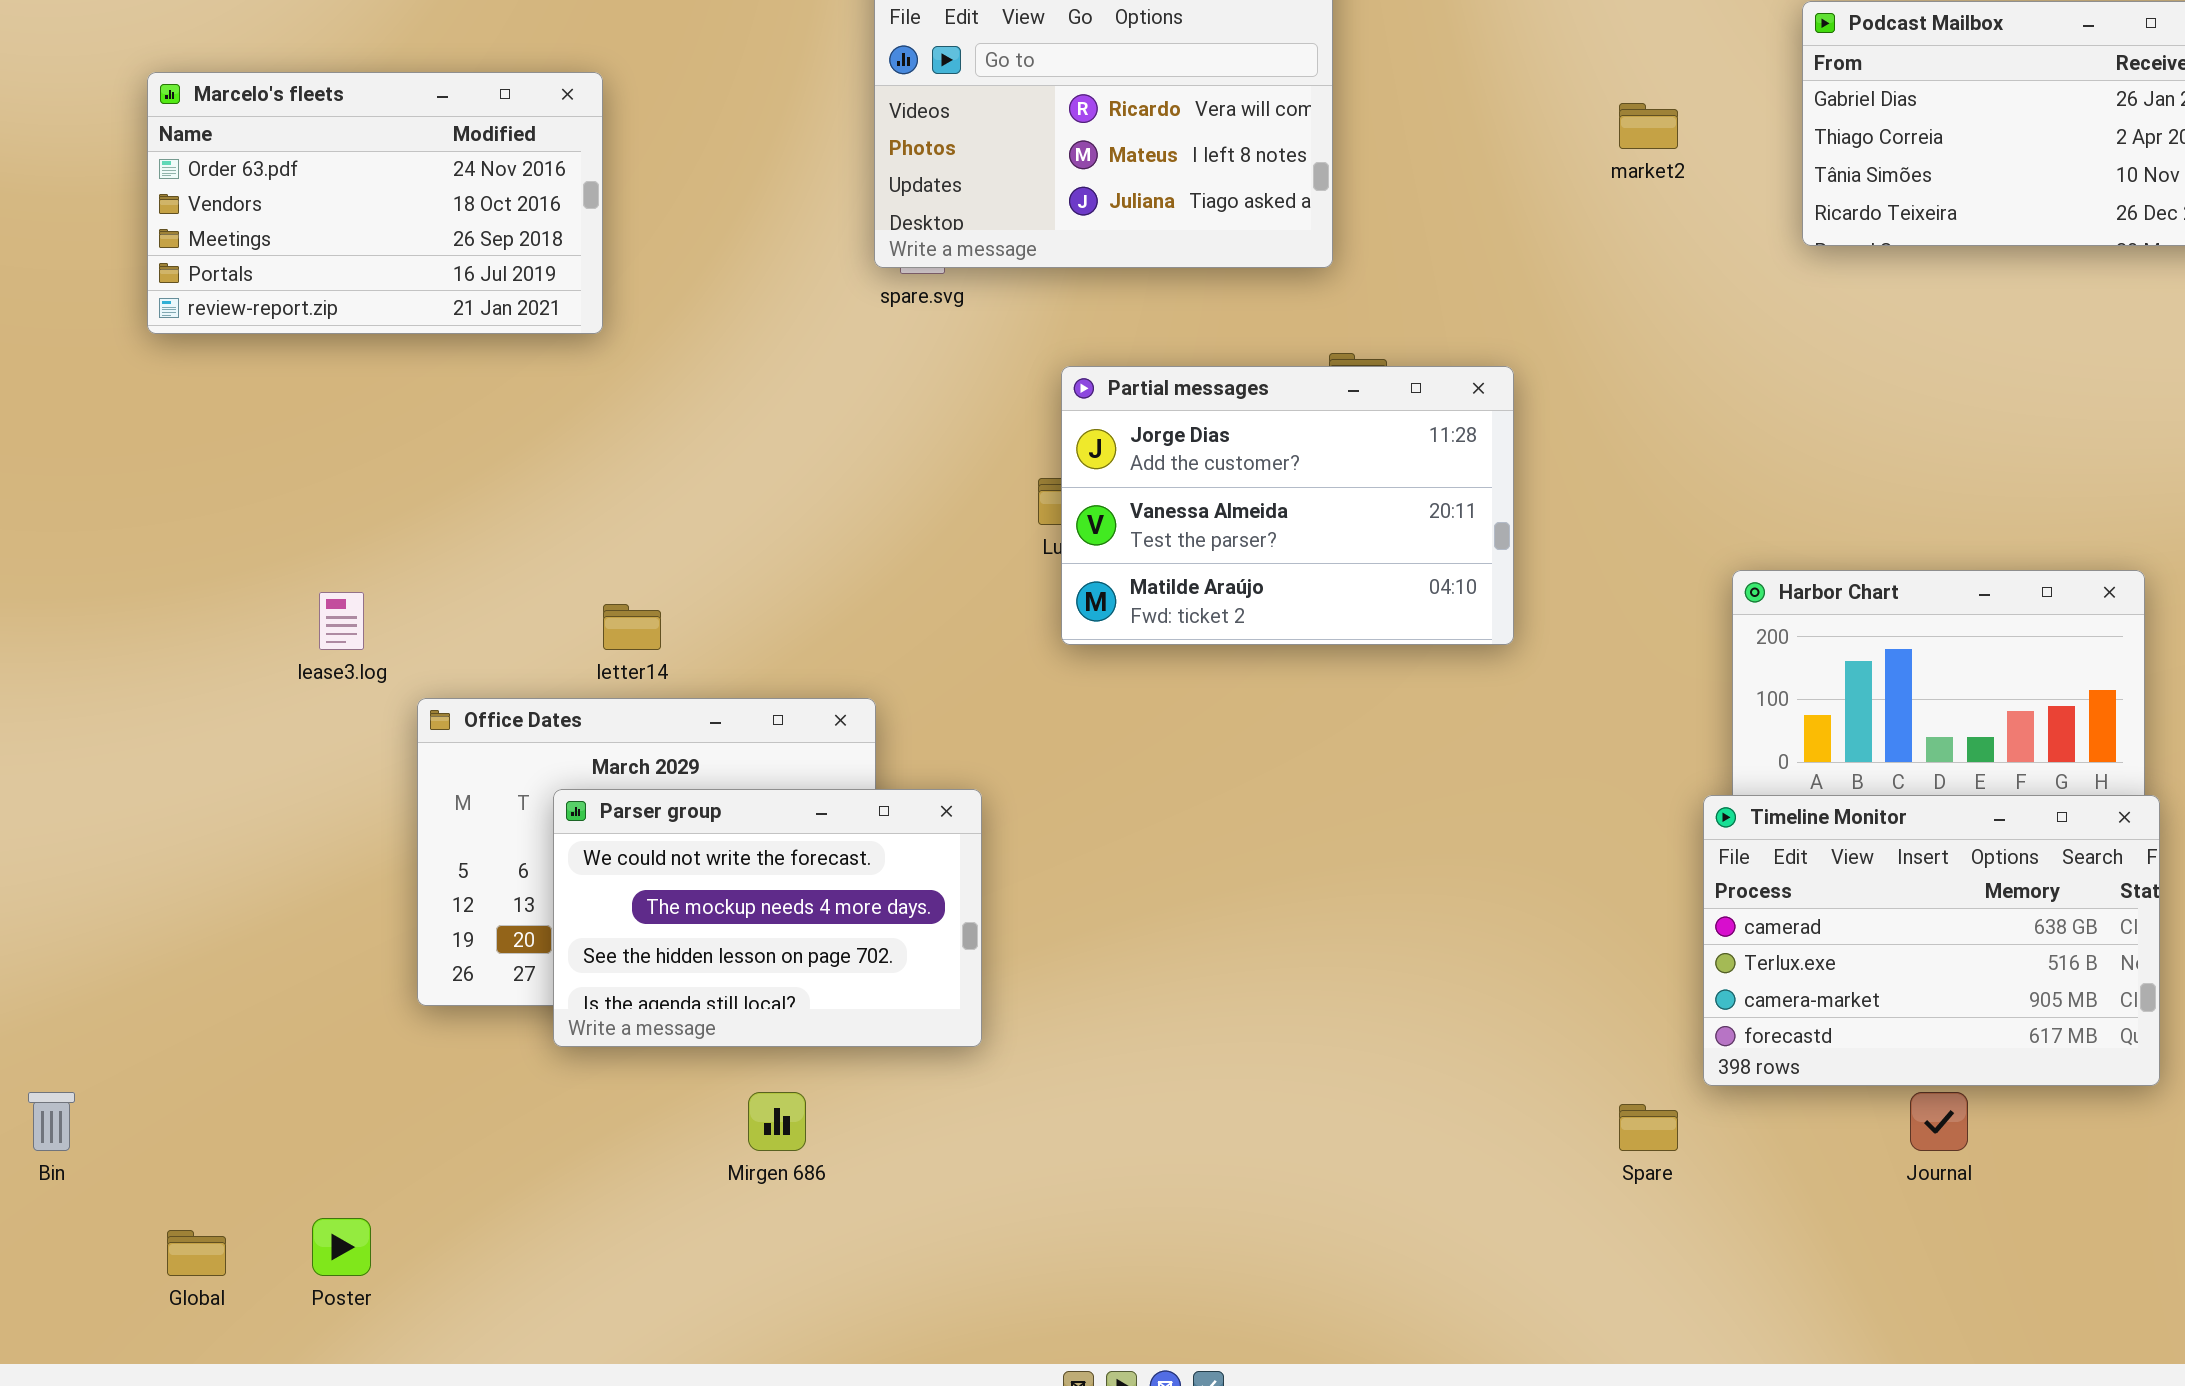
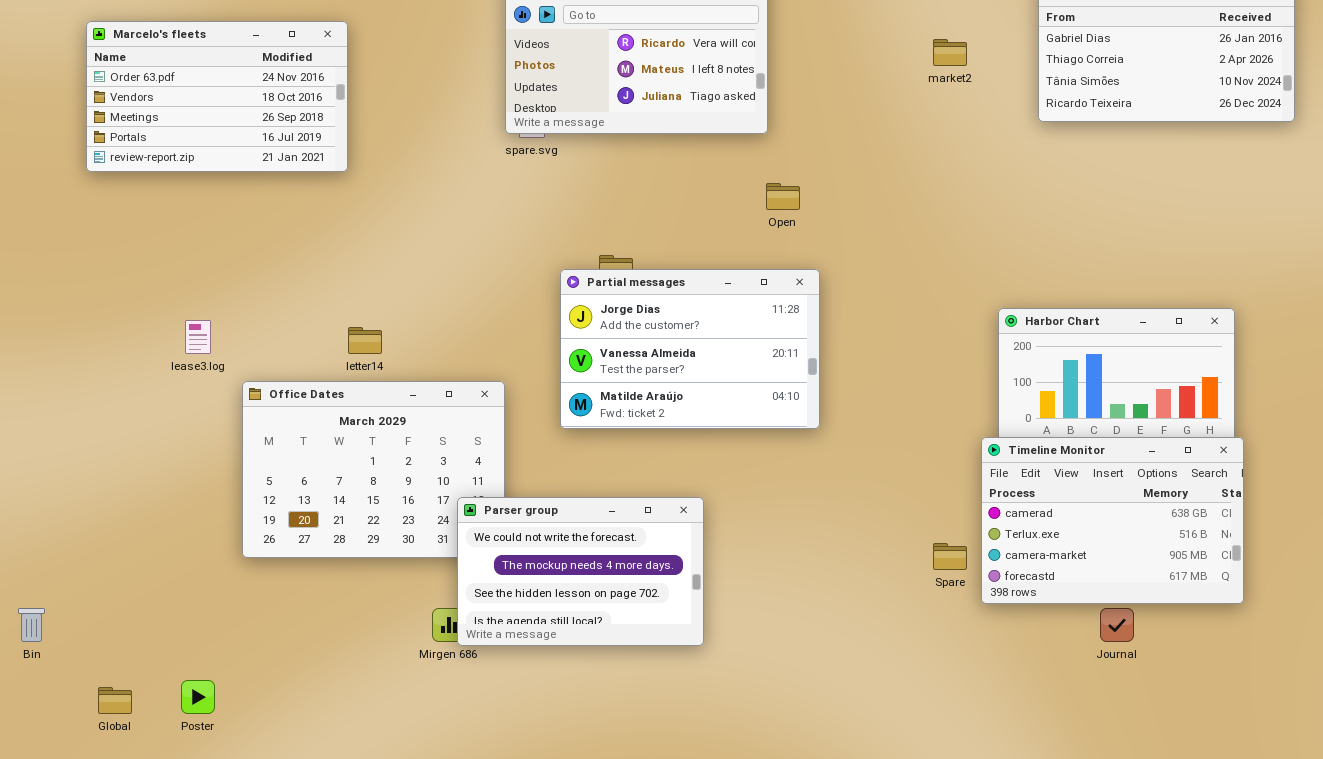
Partial messages: [1061,366,1514,645] -> [560,269,820,429], moved
Parser group: [553,789,982,1047] -> [457,497,704,646], moved
Spare: [1619,1104,1678,1151] -> [933,543,967,570], moved

